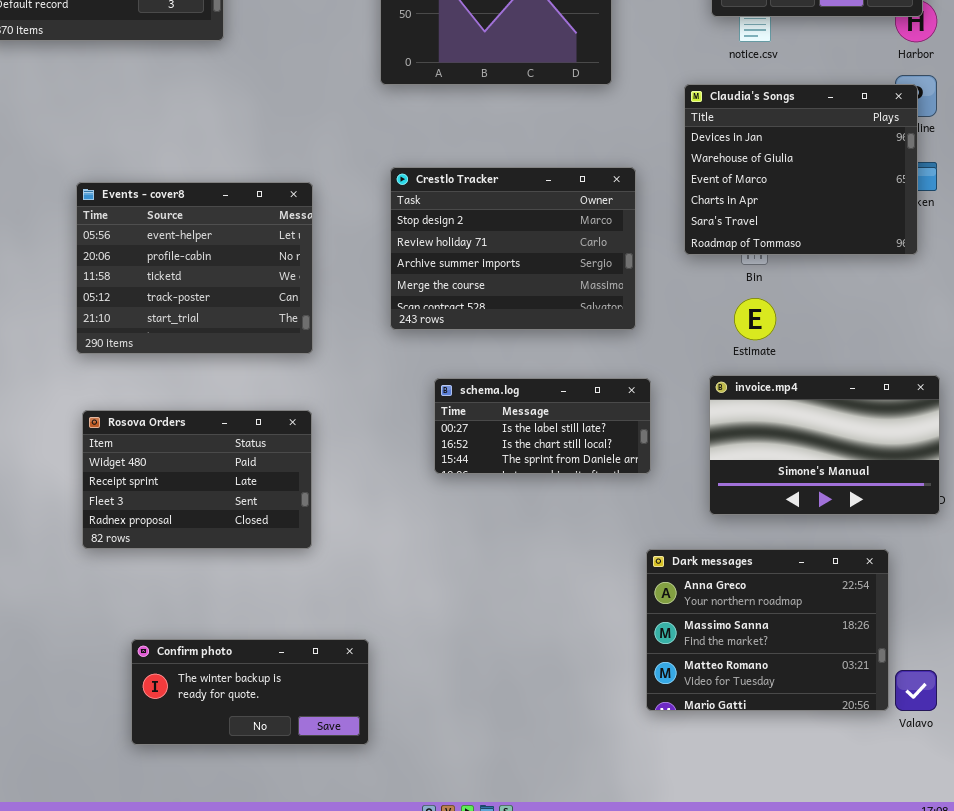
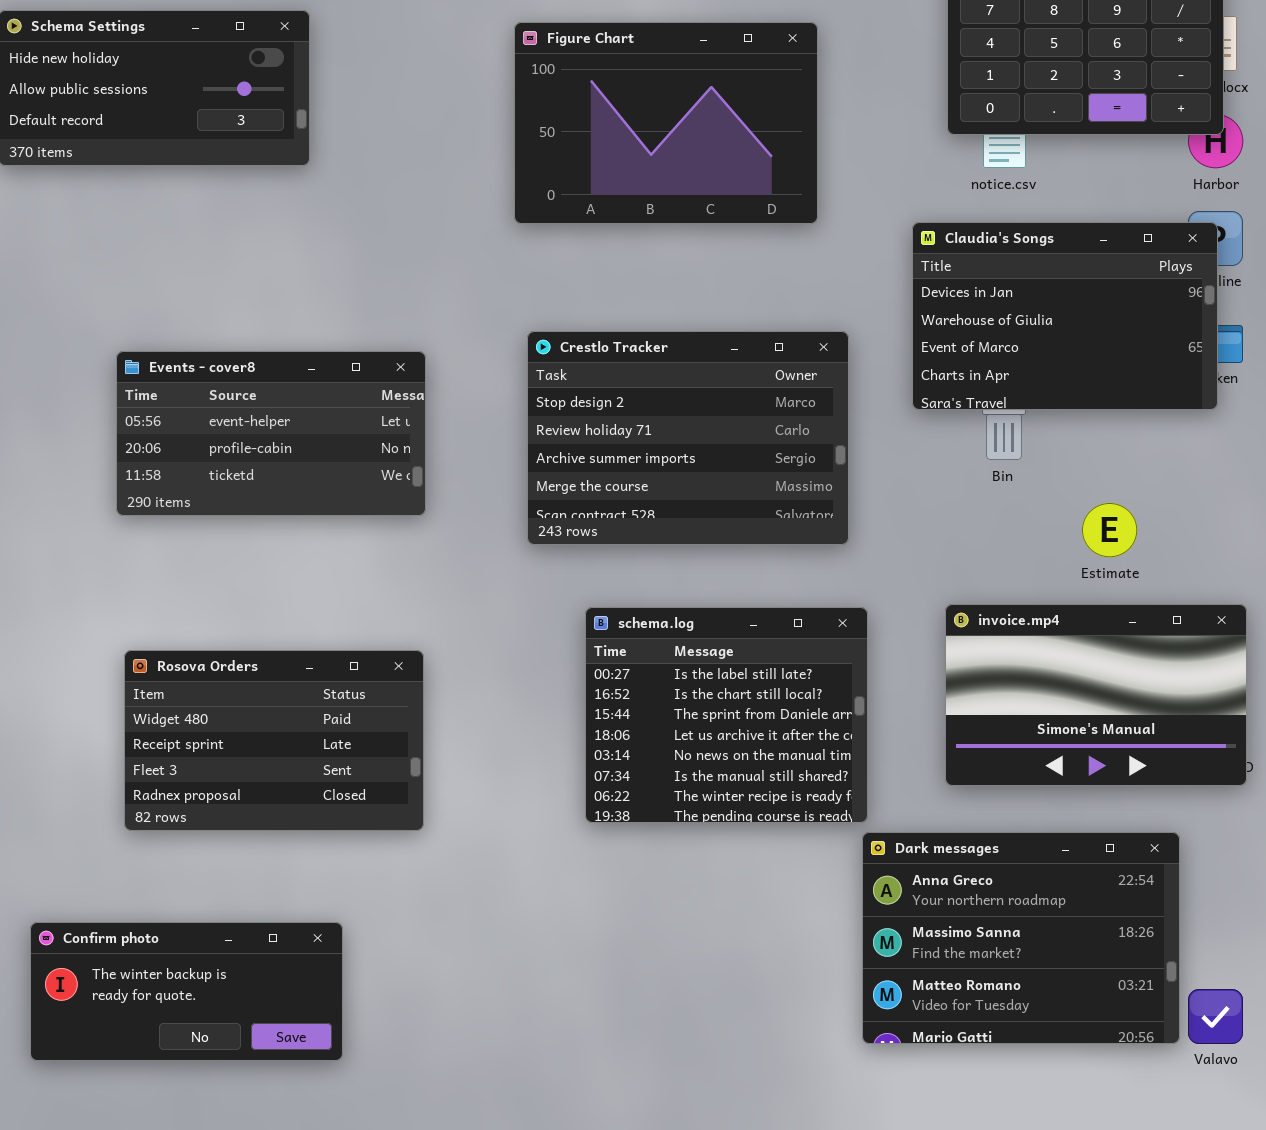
Claudia's Songs: [684,84,918,255] -> [912,222,1218,410], resized
Events - cover8: [76,182,313,354] -> [116,351,426,516], resized
Estimate: [734,298,776,340] -> [1082,503,1137,557], moved
schema.log: [434,378,651,474] -> [585,607,868,823], resized
Confirm photo: [131,639,369,745] -> [30,922,343,1061], moved

